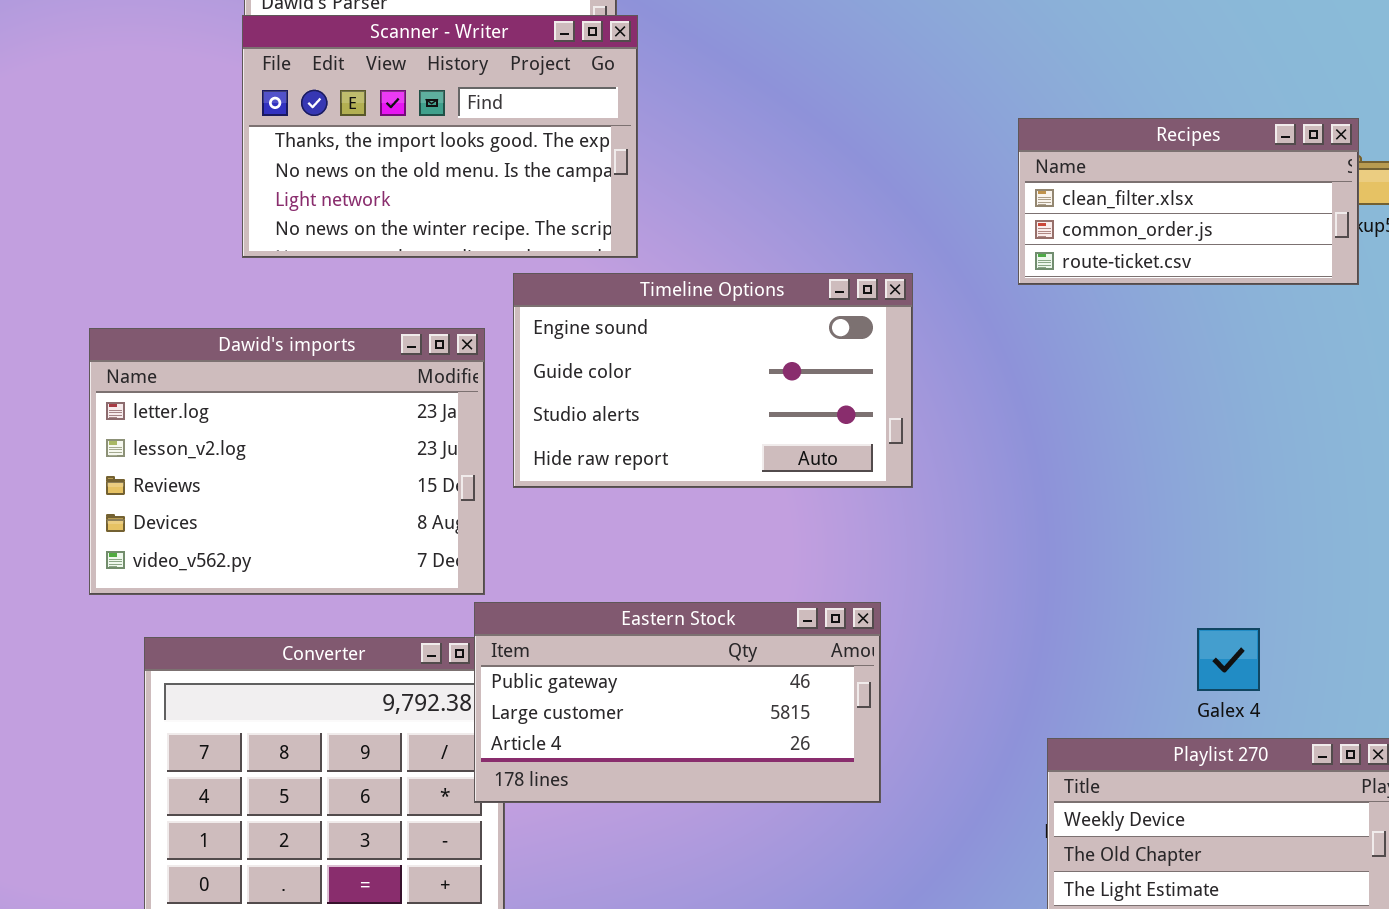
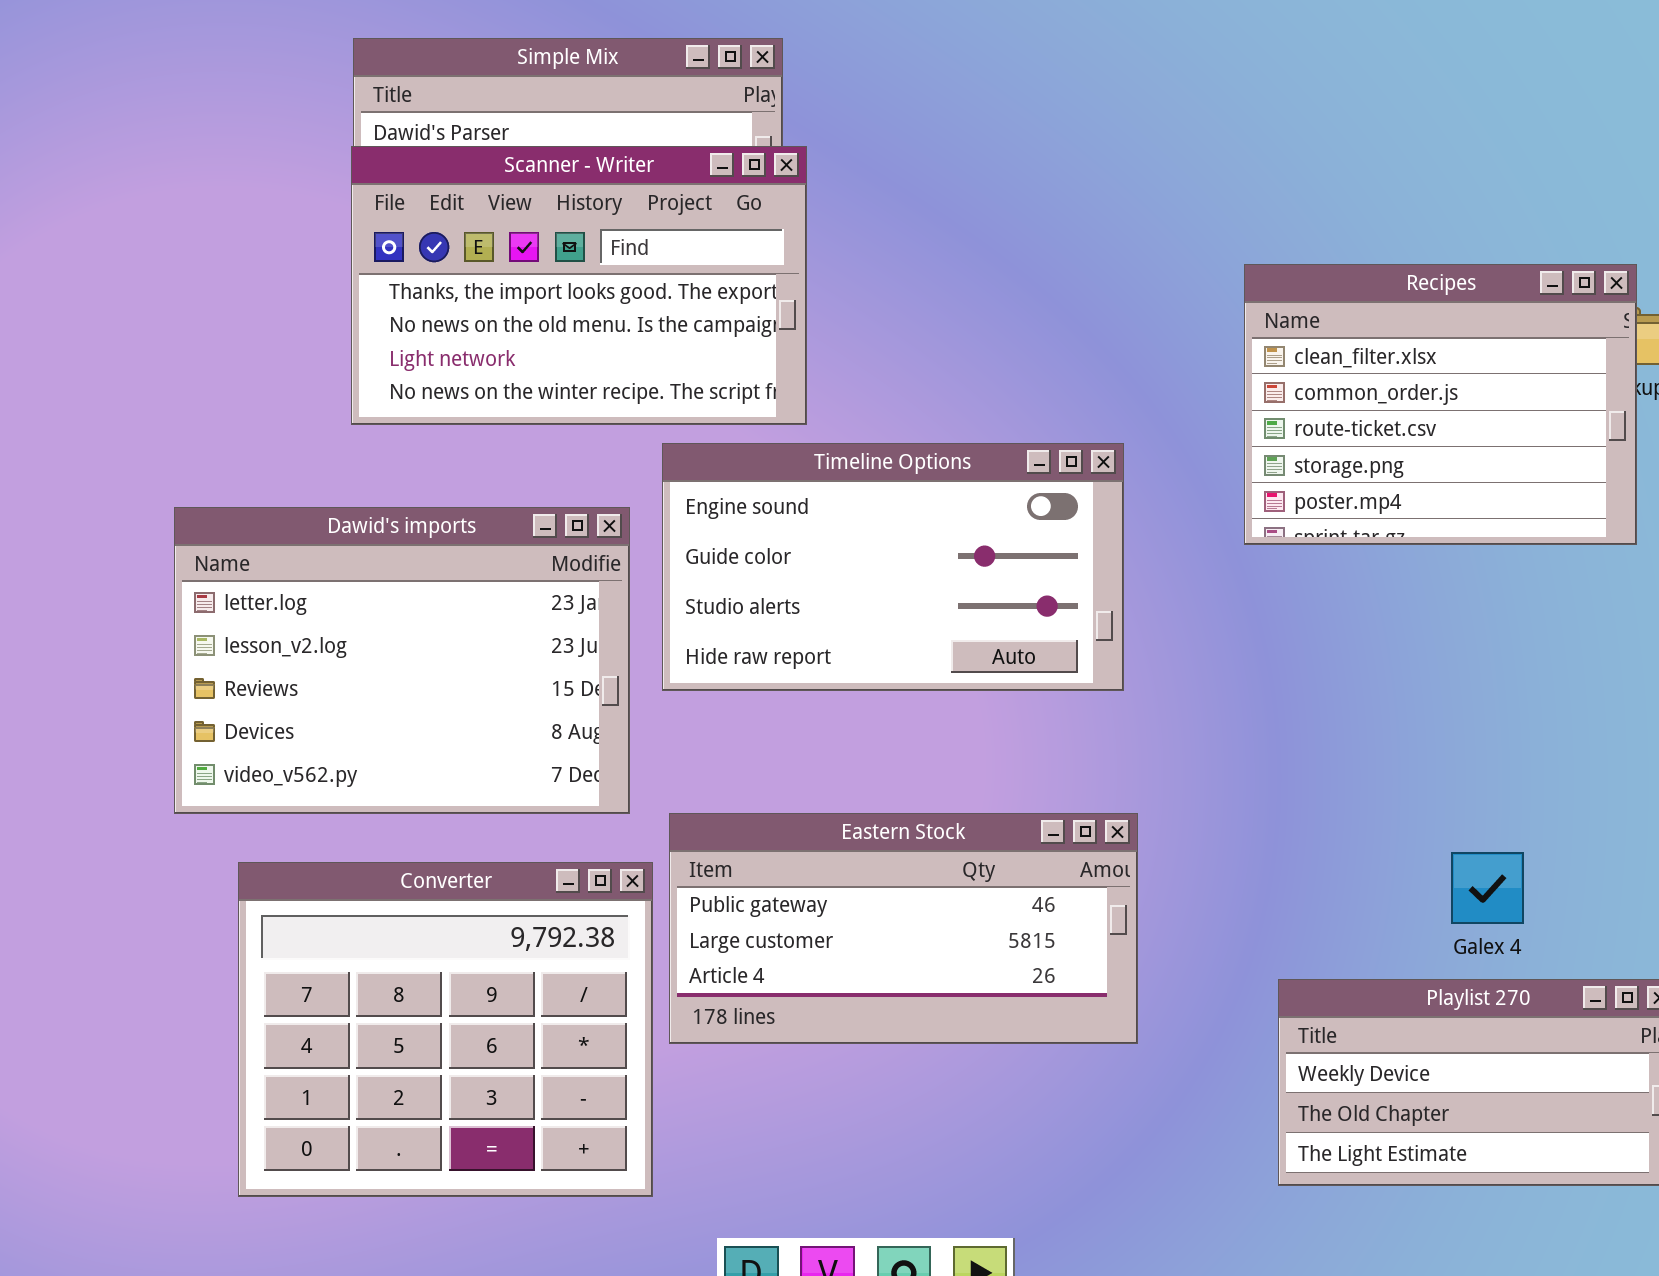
Recipes: [1018,118,1359,285] -> [1244,264,1637,545], resized
Eastern Stock: [474,602,881,803] -> [669,813,1138,1044], moved

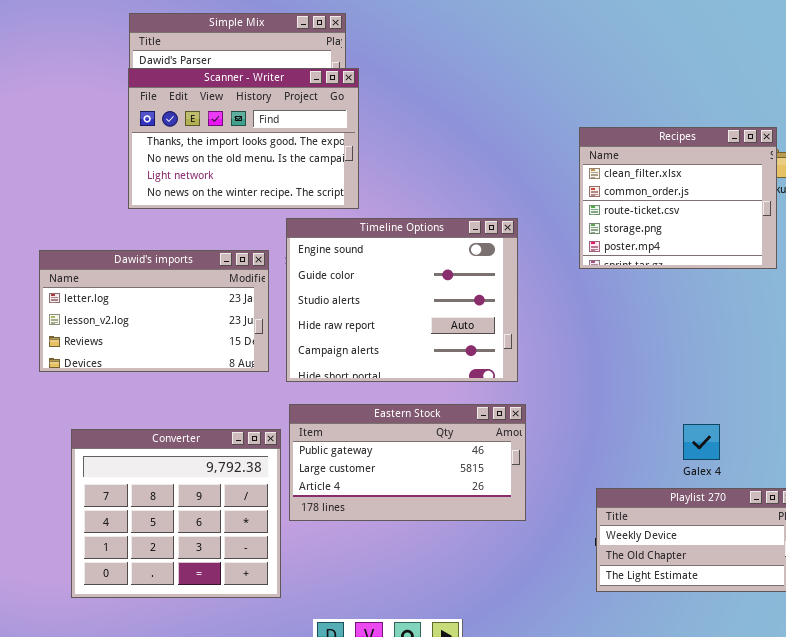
Timeline Options: [662,443,1124,691] -> [286,218,518,382], resized
Dawid's imports: [174,507,630,814] -> [39,250,269,372], resized

